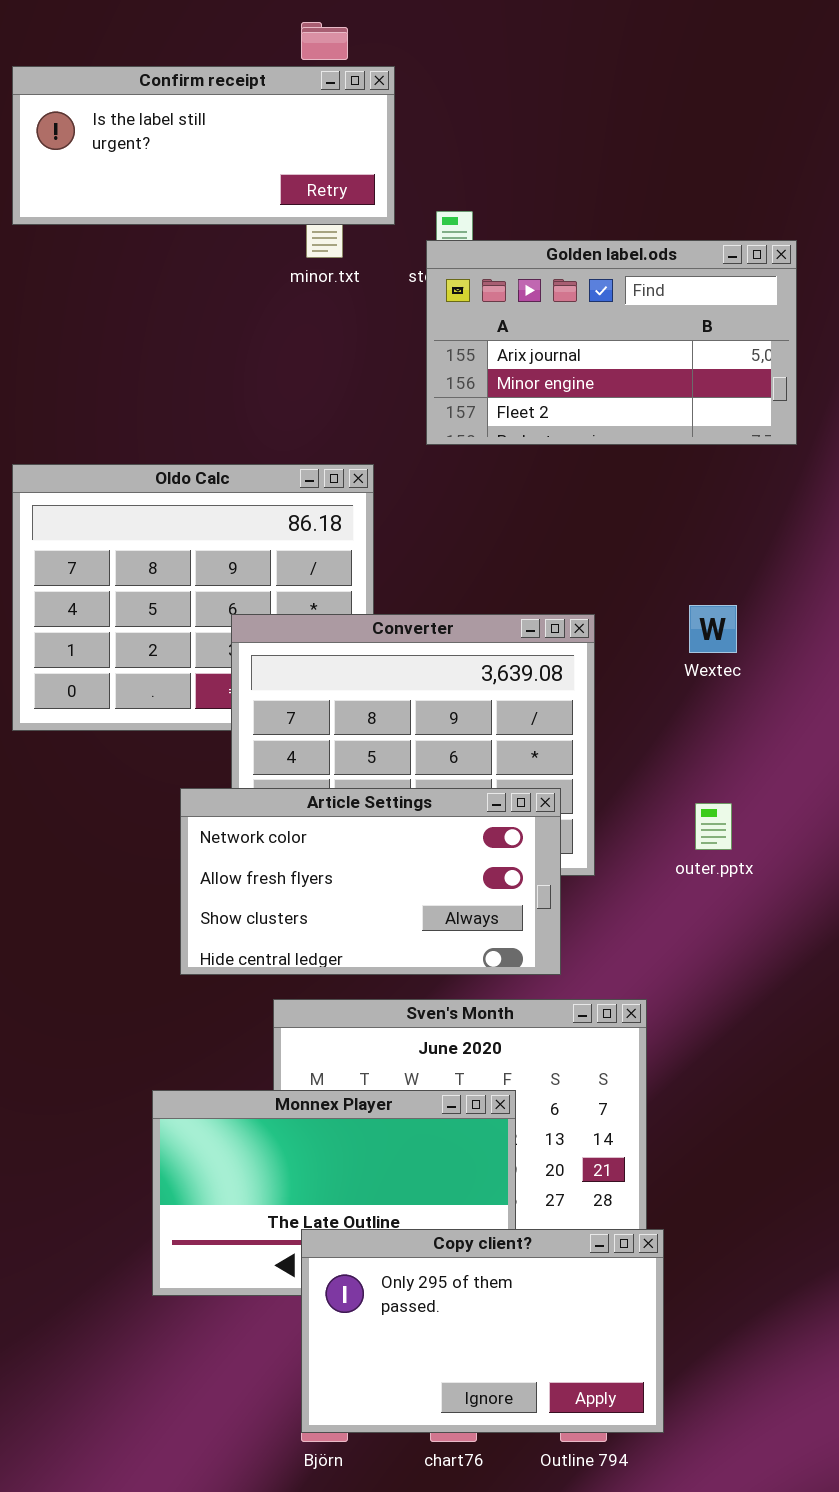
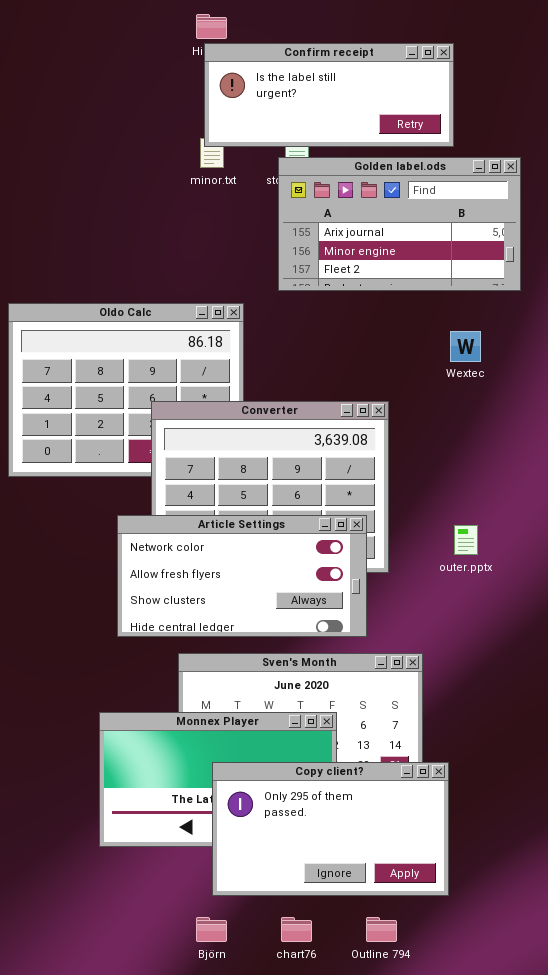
Confirm receipt: [12,66,395,225] -> [204,43,454,147], moved
Wextec: [689,605,737,653] -> [450,331,481,362], moved
Copy client?: [301,1229,664,1433] -> [212,762,449,896], moved

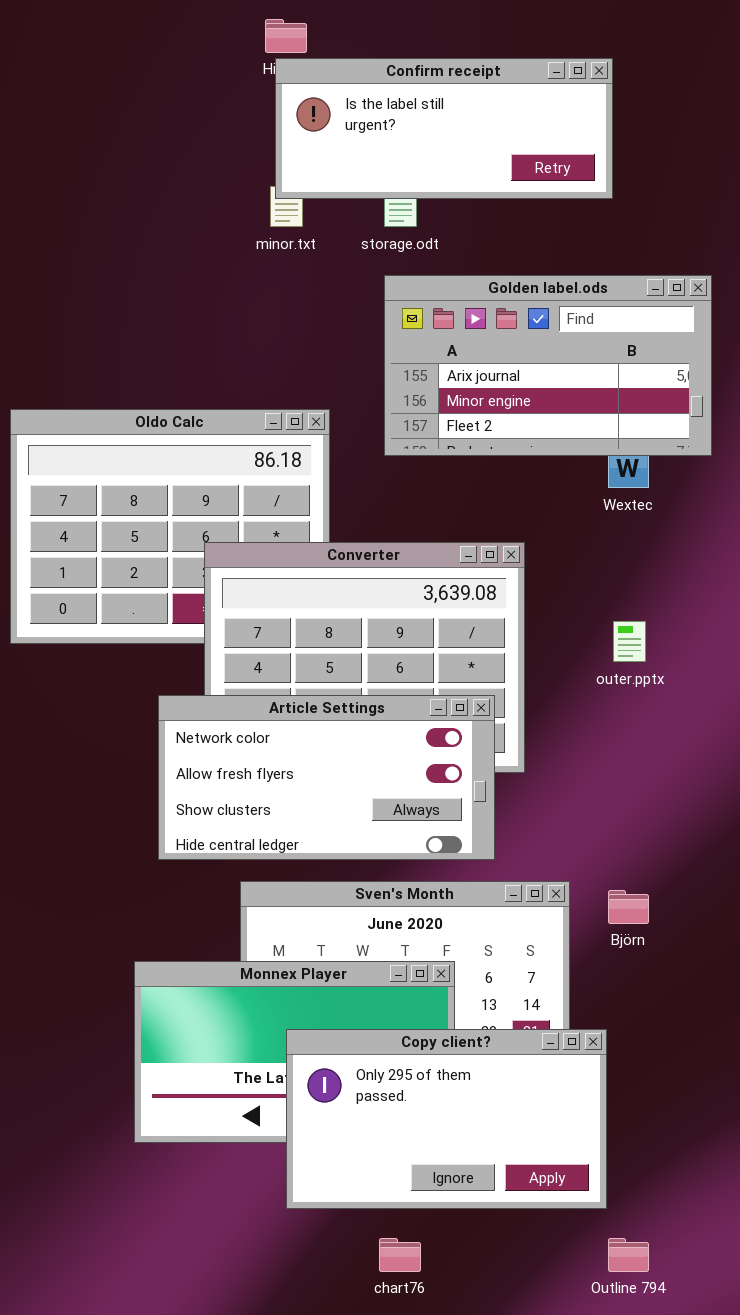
Golden label.ods: [278,157,521,291] -> [384,275,712,456], moved
outer.pptx: [454,525,478,555] -> [613,621,646,662], moved
Björn: [196,917,227,942] -> [608,890,649,924], moved
Outline 794: [366,917,397,942] -> [608,1238,649,1272], moved

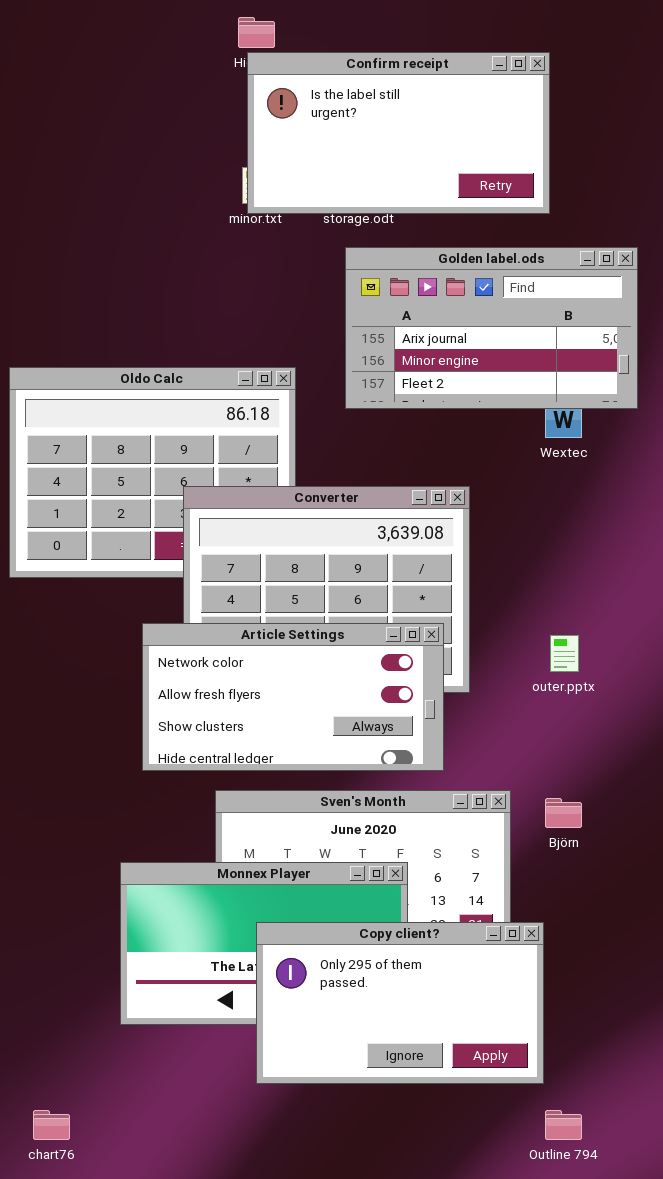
Confirm receipt: [275,58,613,199] -> [247,52,550,214], resized
outer.pptx: [613,621,646,662] -> [550,635,579,672], moved
chart76: [379,1238,421,1272] -> [33,1110,70,1140], moved

